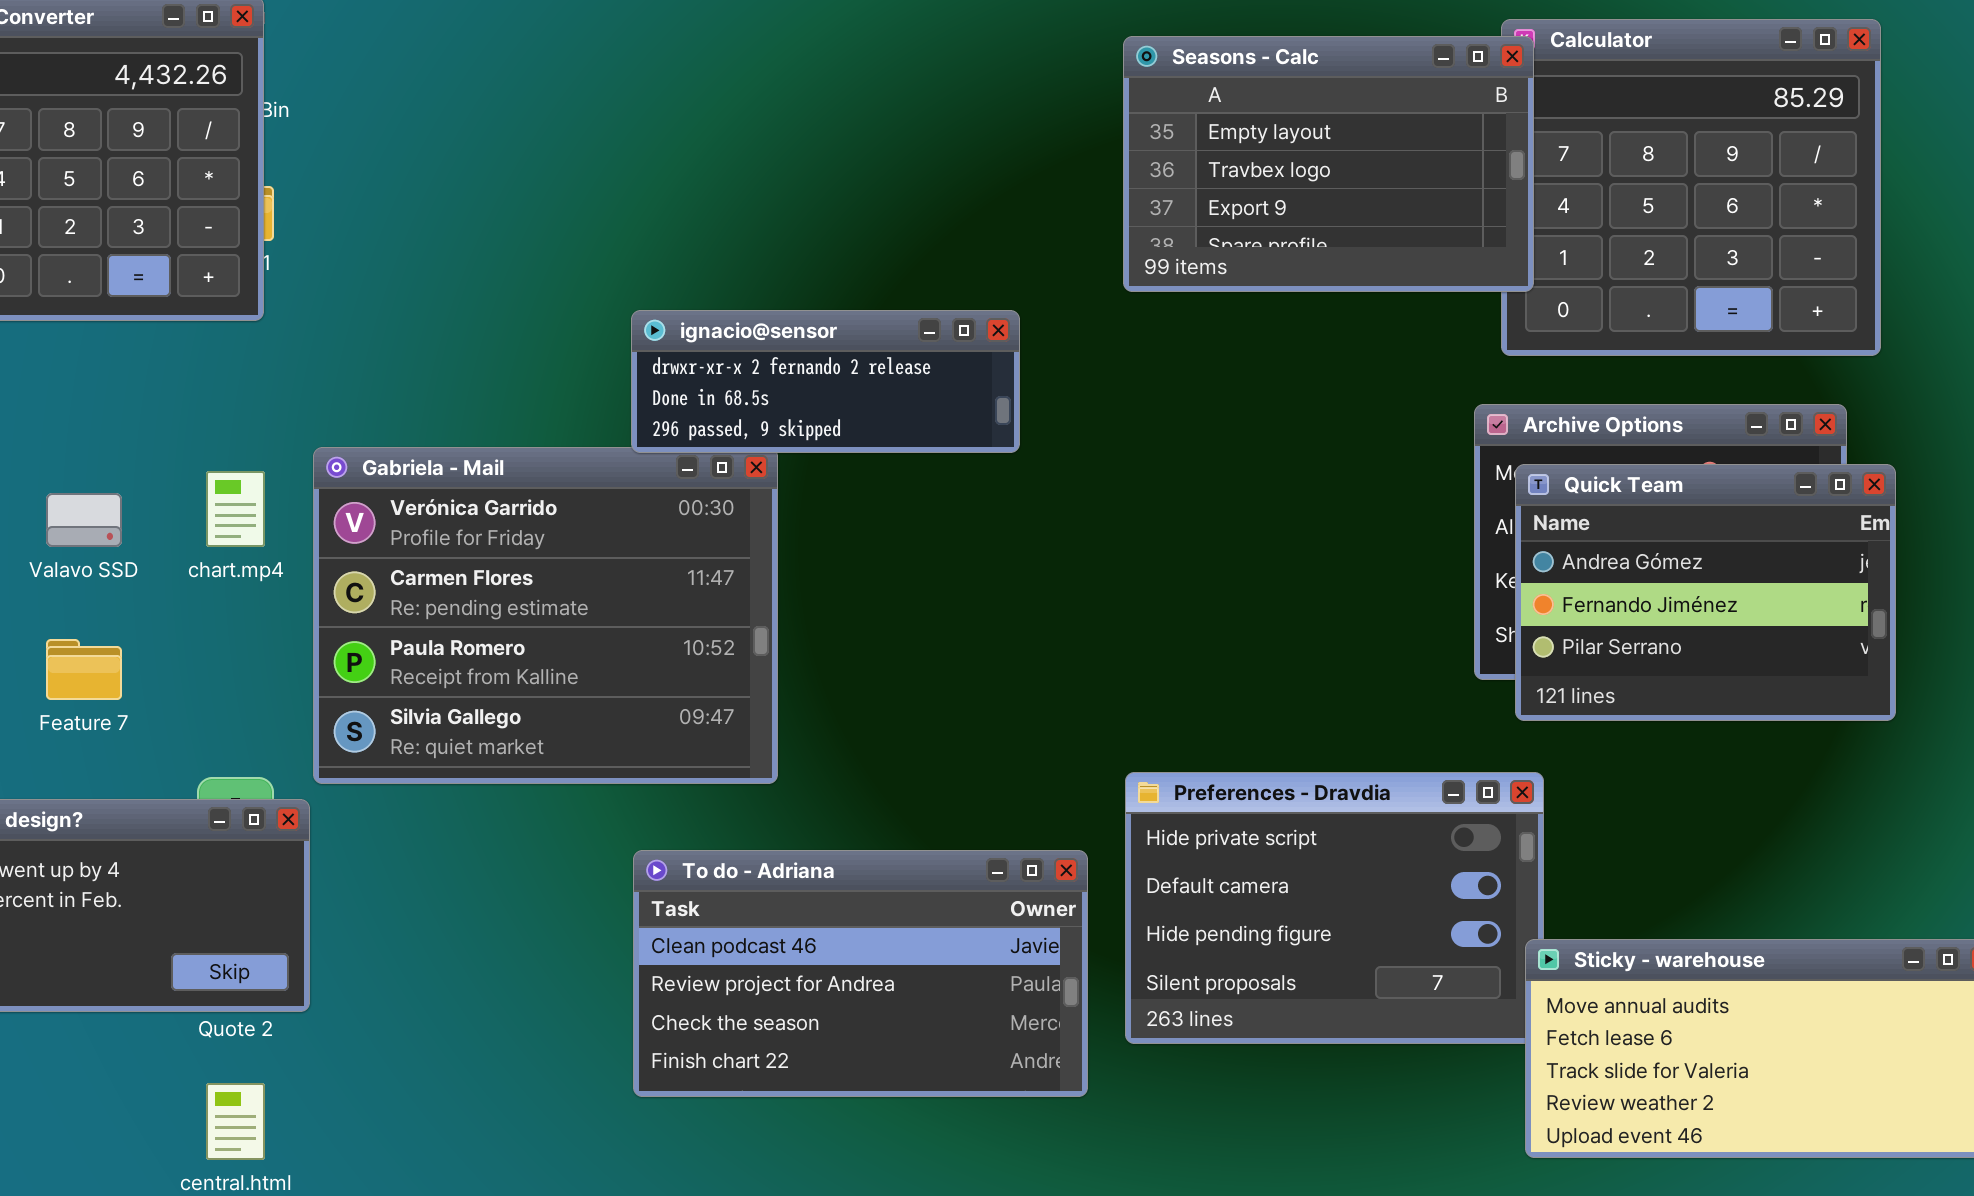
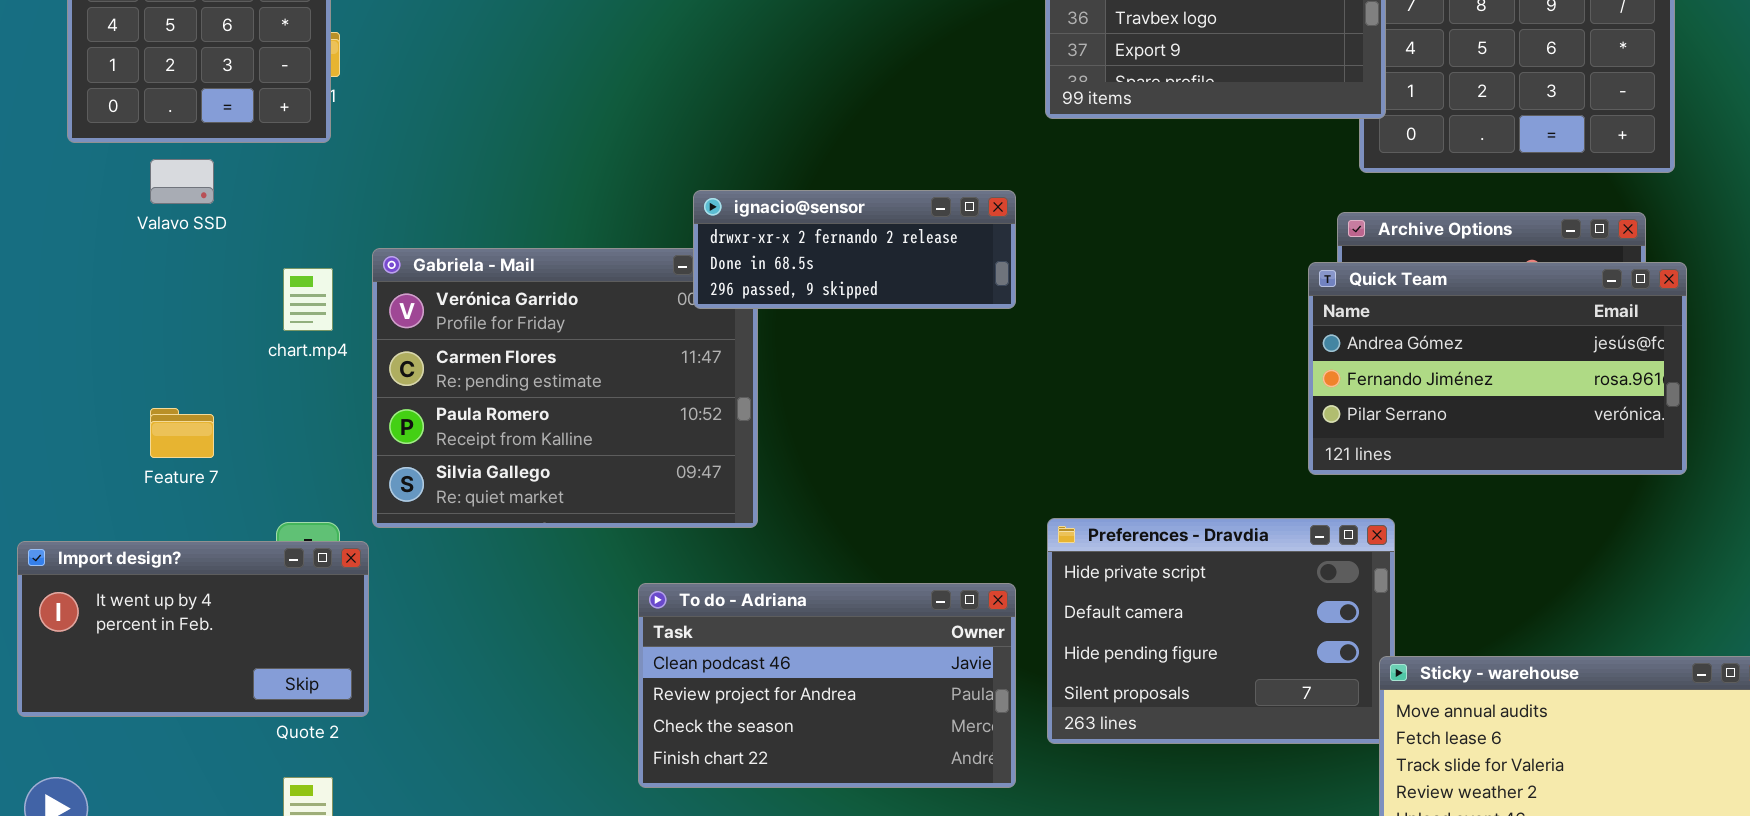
ignacio@sensor: [631,310,1020,453] -> [693,190,1016,309], moved
Quick Team: [1515,464,1896,721] -> [1308,262,1687,475], resized
Valavo SSD: [46,493,122,547] -> [150,159,214,204], moved

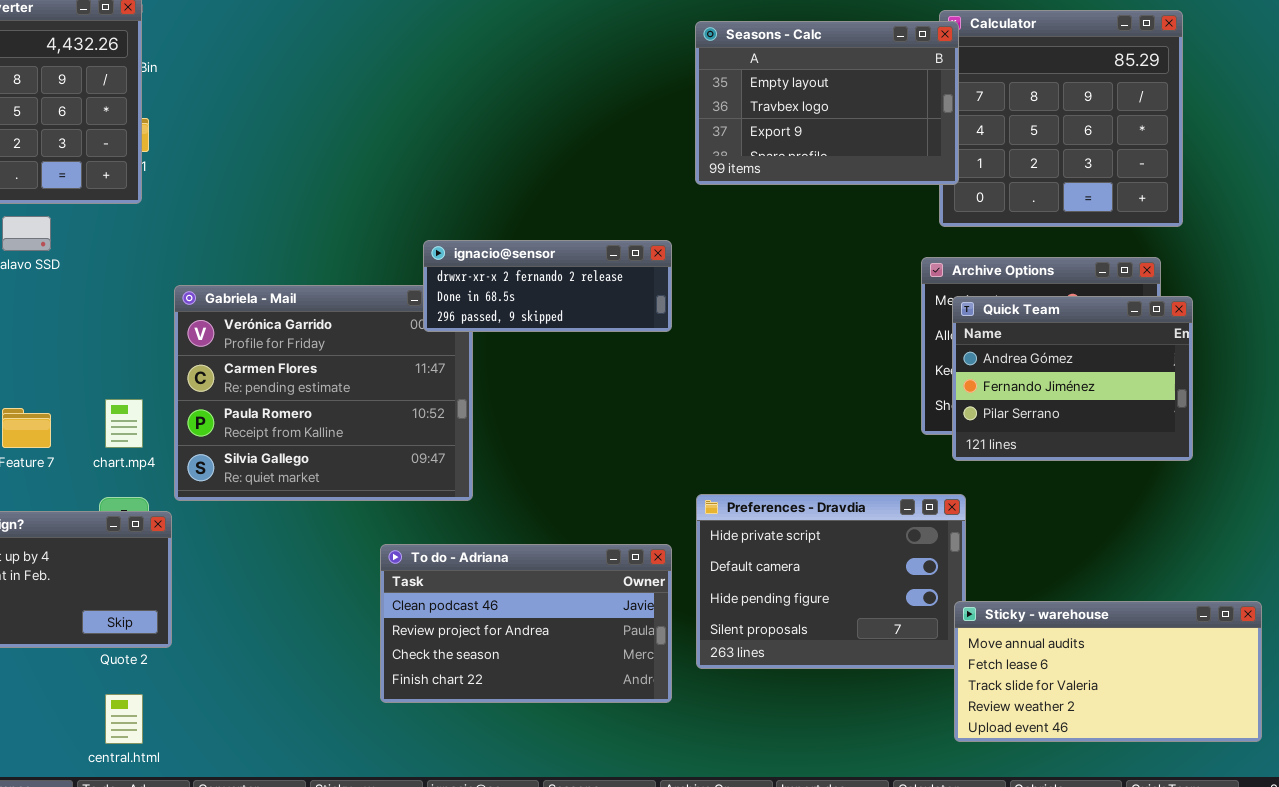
Quick Team: [1308,262,1687,475] -> [952,296,1193,461], resized
chart.mp4: [283,268,333,331] -> [105,399,143,448], moved

